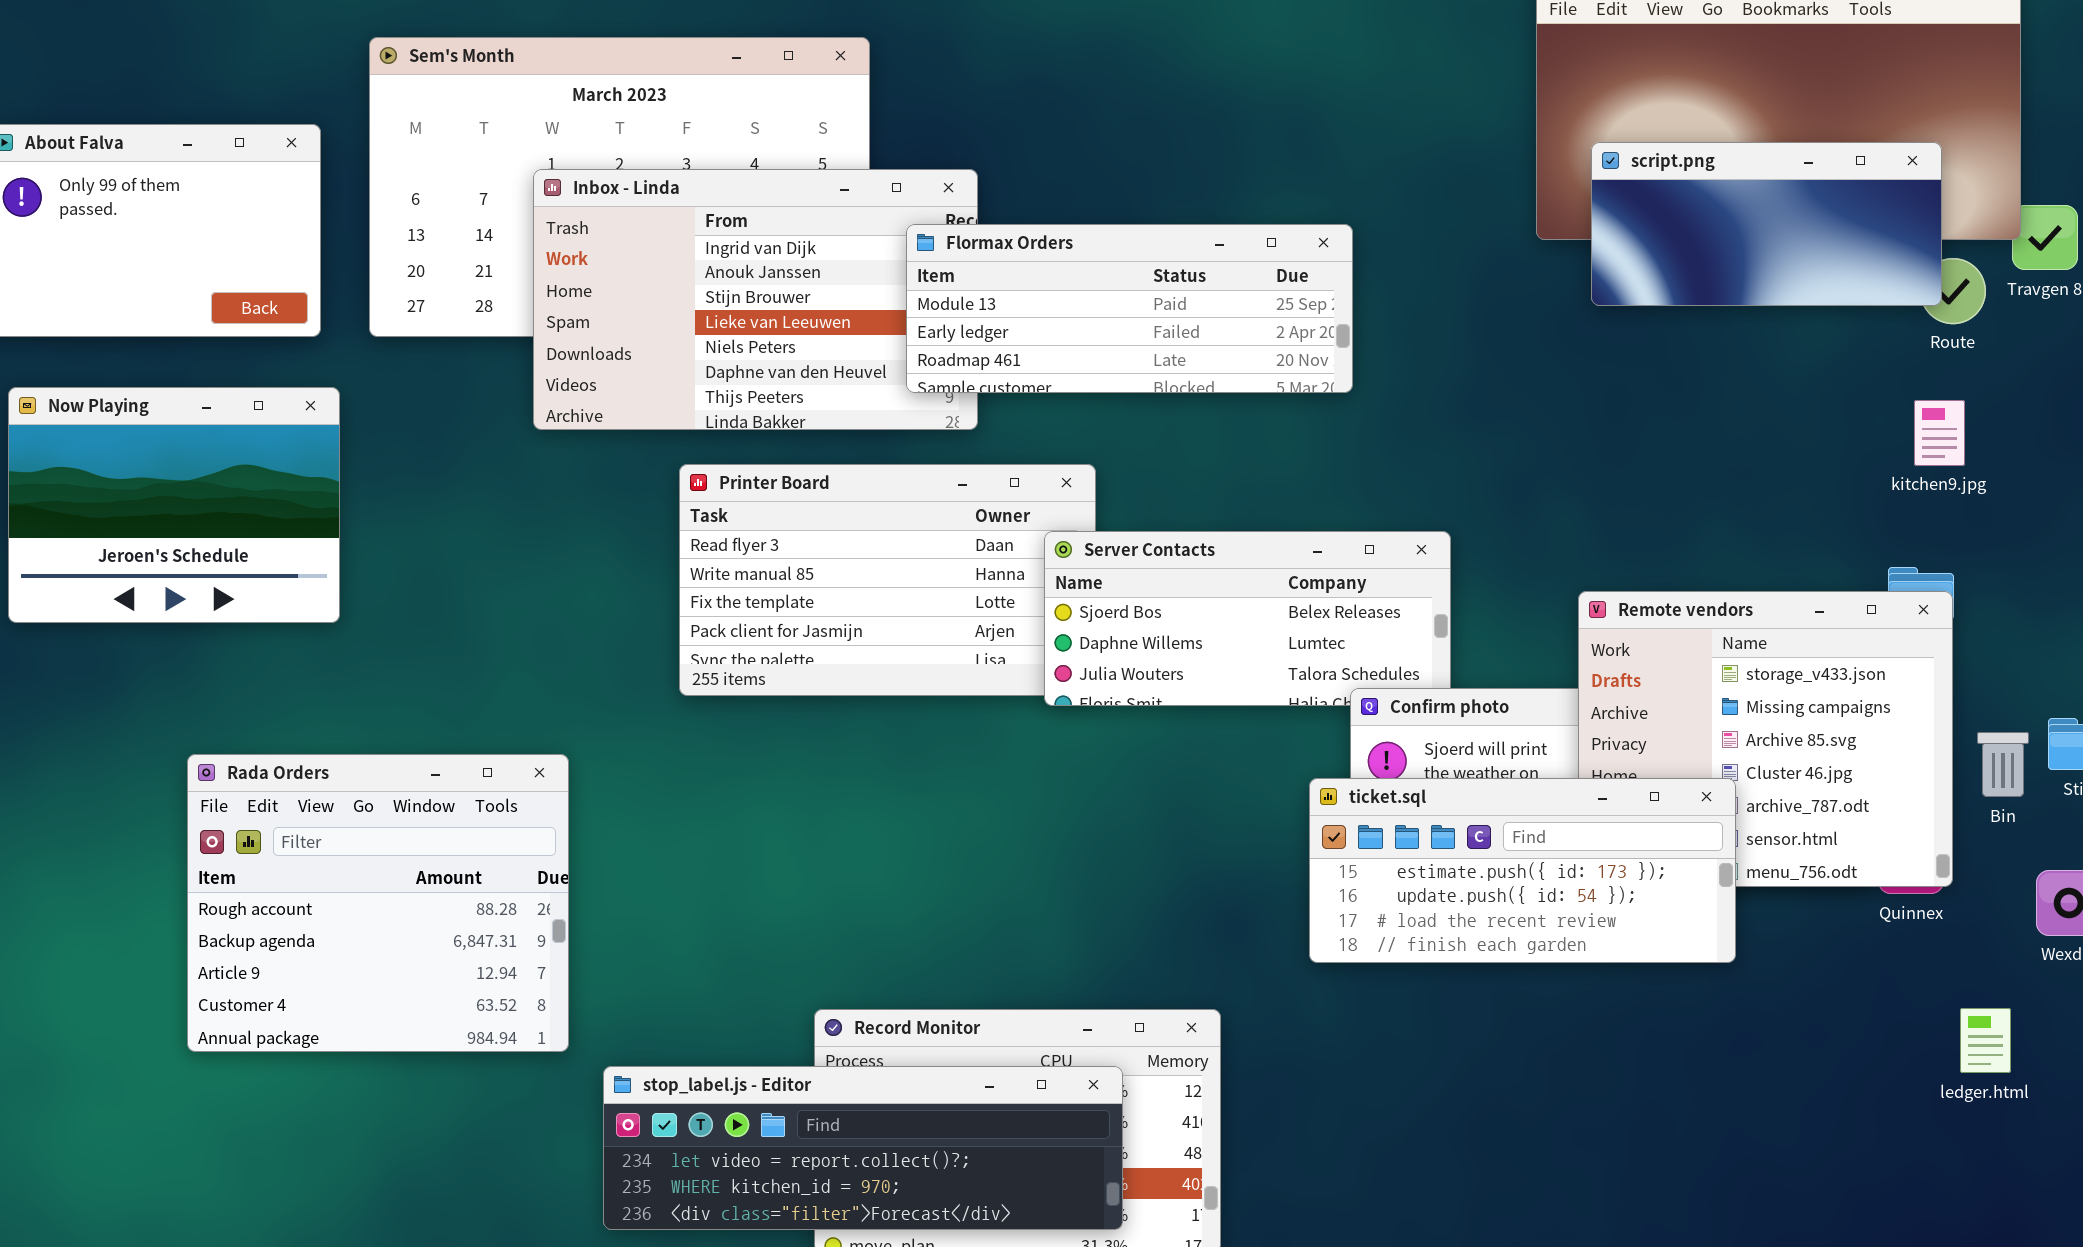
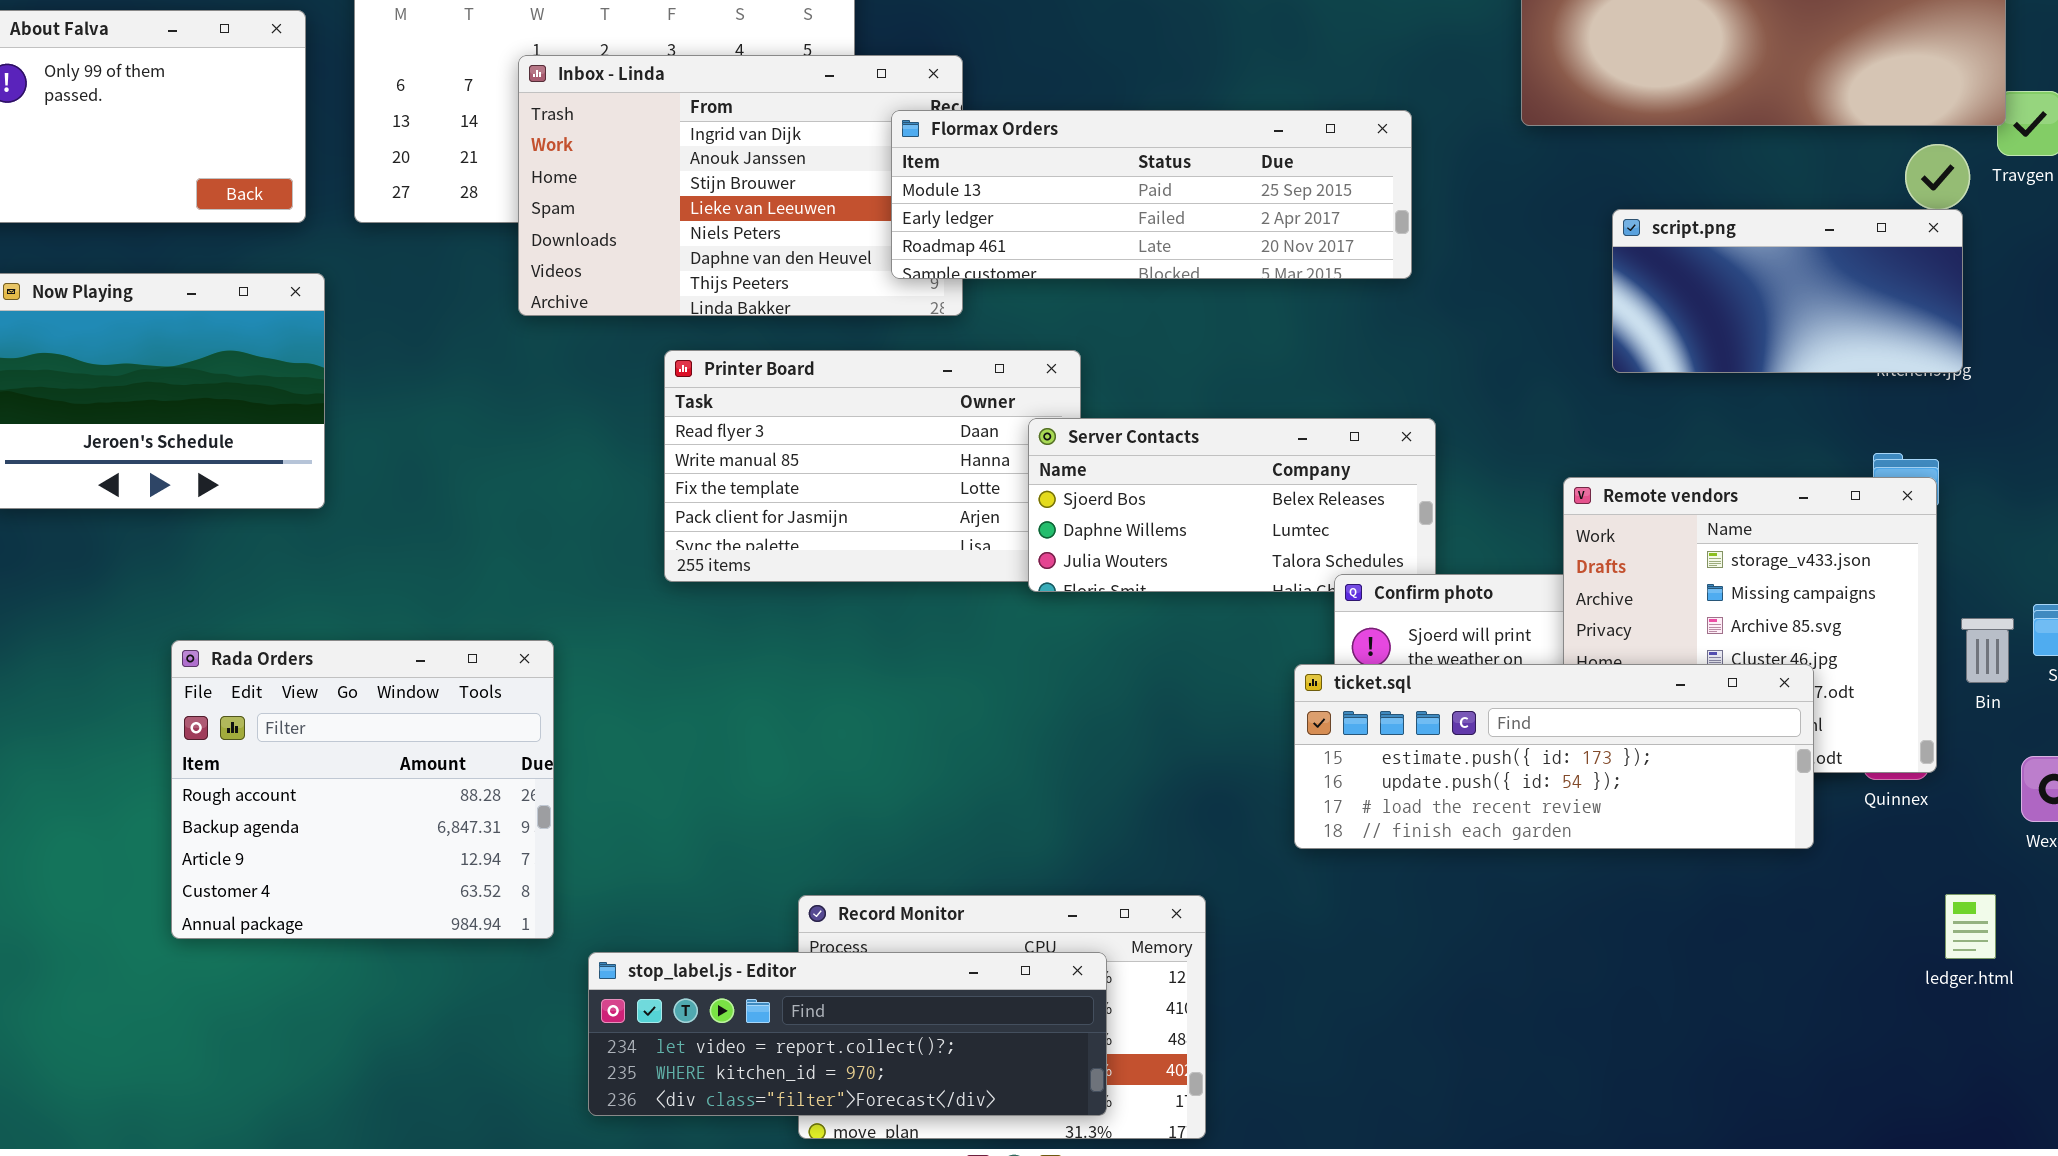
script.png: [1591,142,1942,306] -> [1612,209,1963,373], moved
Flormax Orders: [906,224,1353,393] -> [891,110,1412,279], resized
ticket.sql: [1309,778,1736,963] -> [1294,664,1814,849], resized

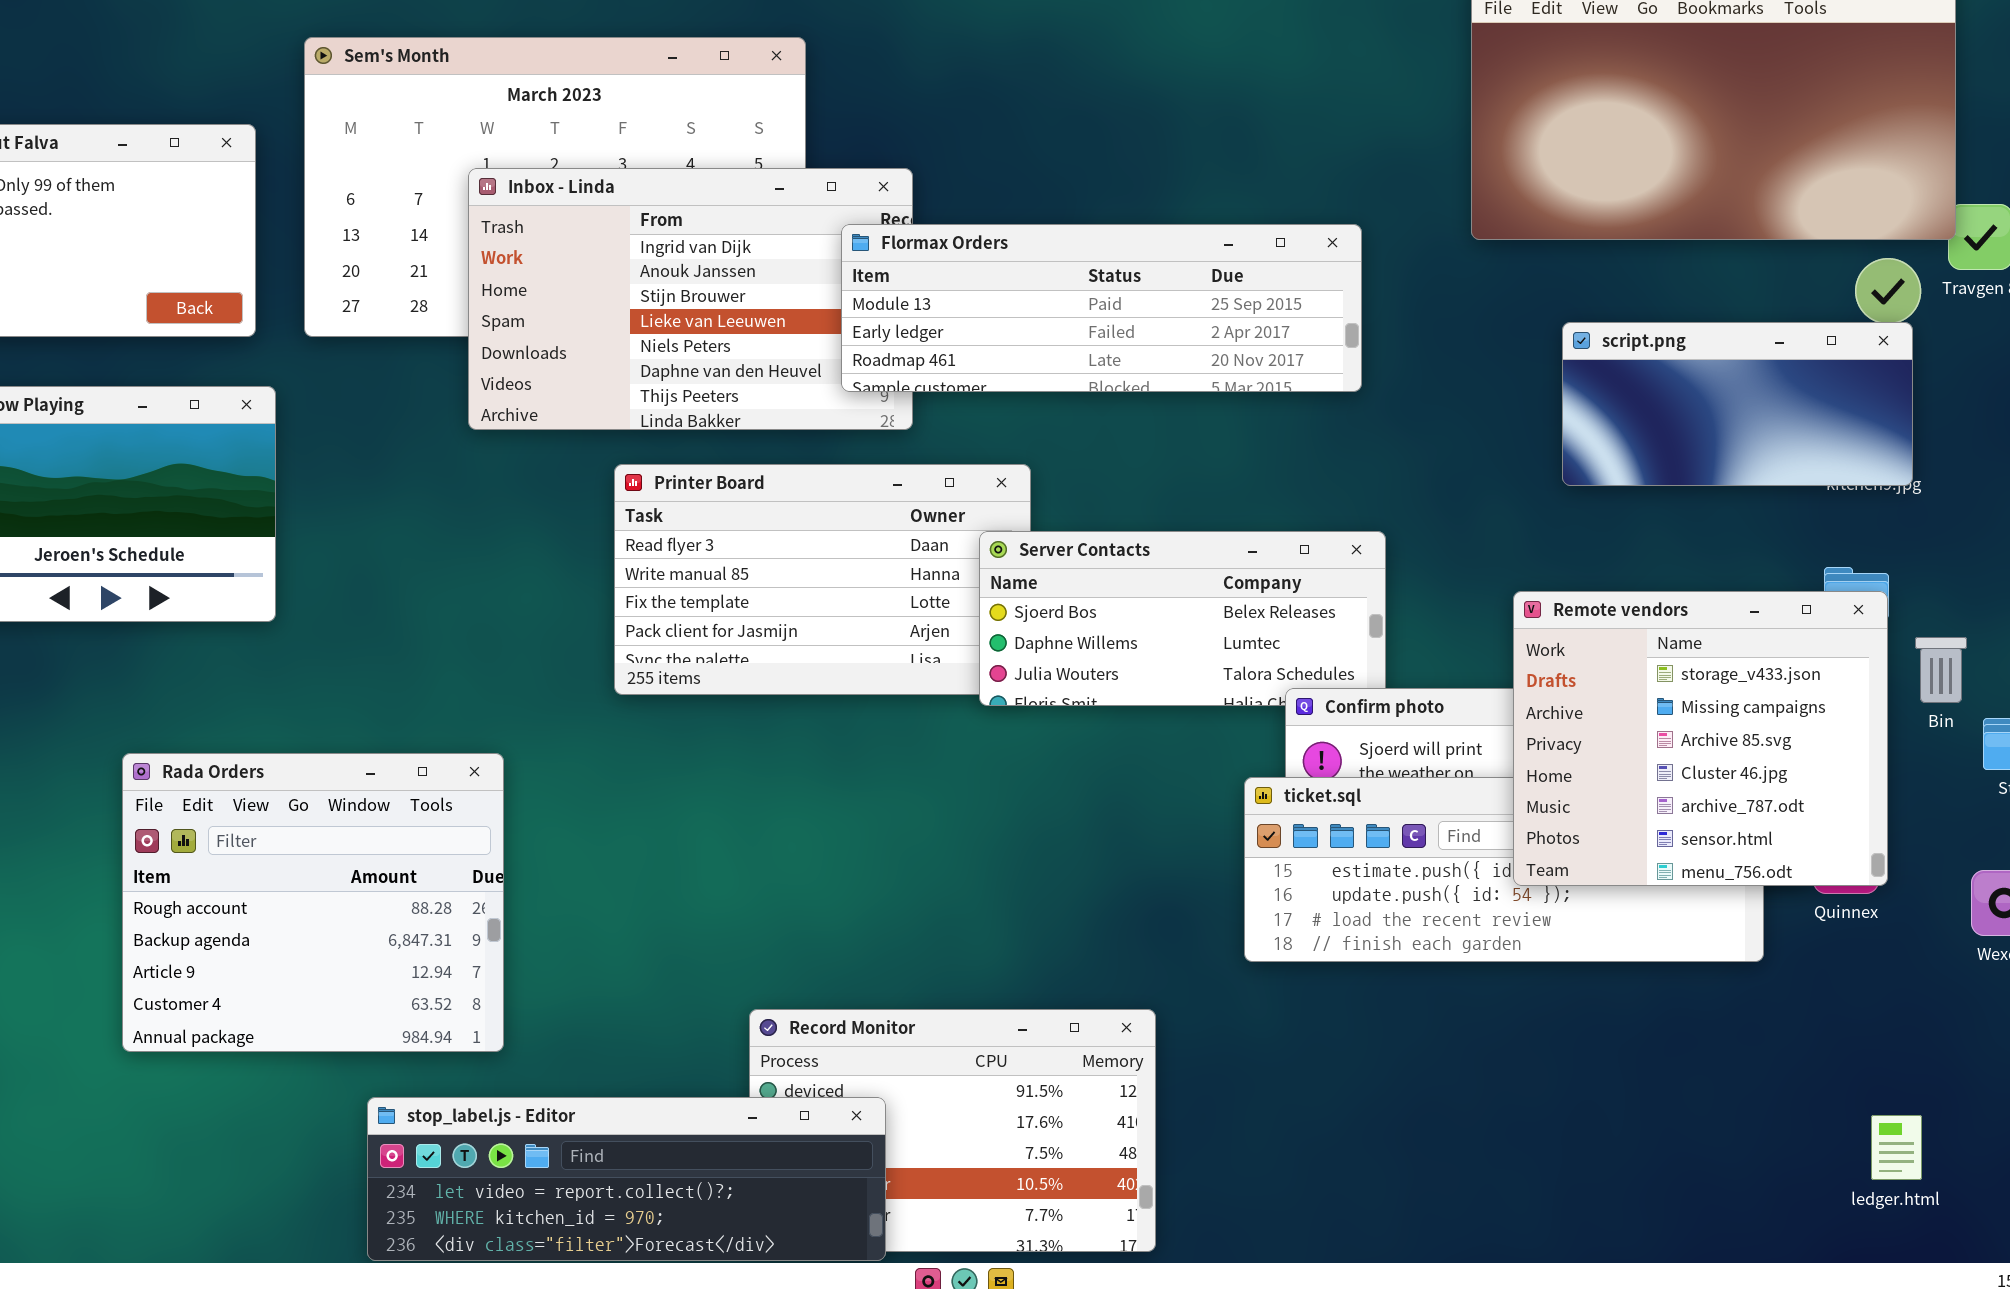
Remote vendors: [1563,477,1937,773] -> [1513,591,1888,886], raised
Bin: [1961,618,2014,683] -> [1915,637,1967,703], moved
ledger.html: [1945,894,1996,959] -> [1871,1115,1922,1180], moved
stop_label.js - Editor: [588,952,1107,1116] -> [367,1097,886,1261], moved

